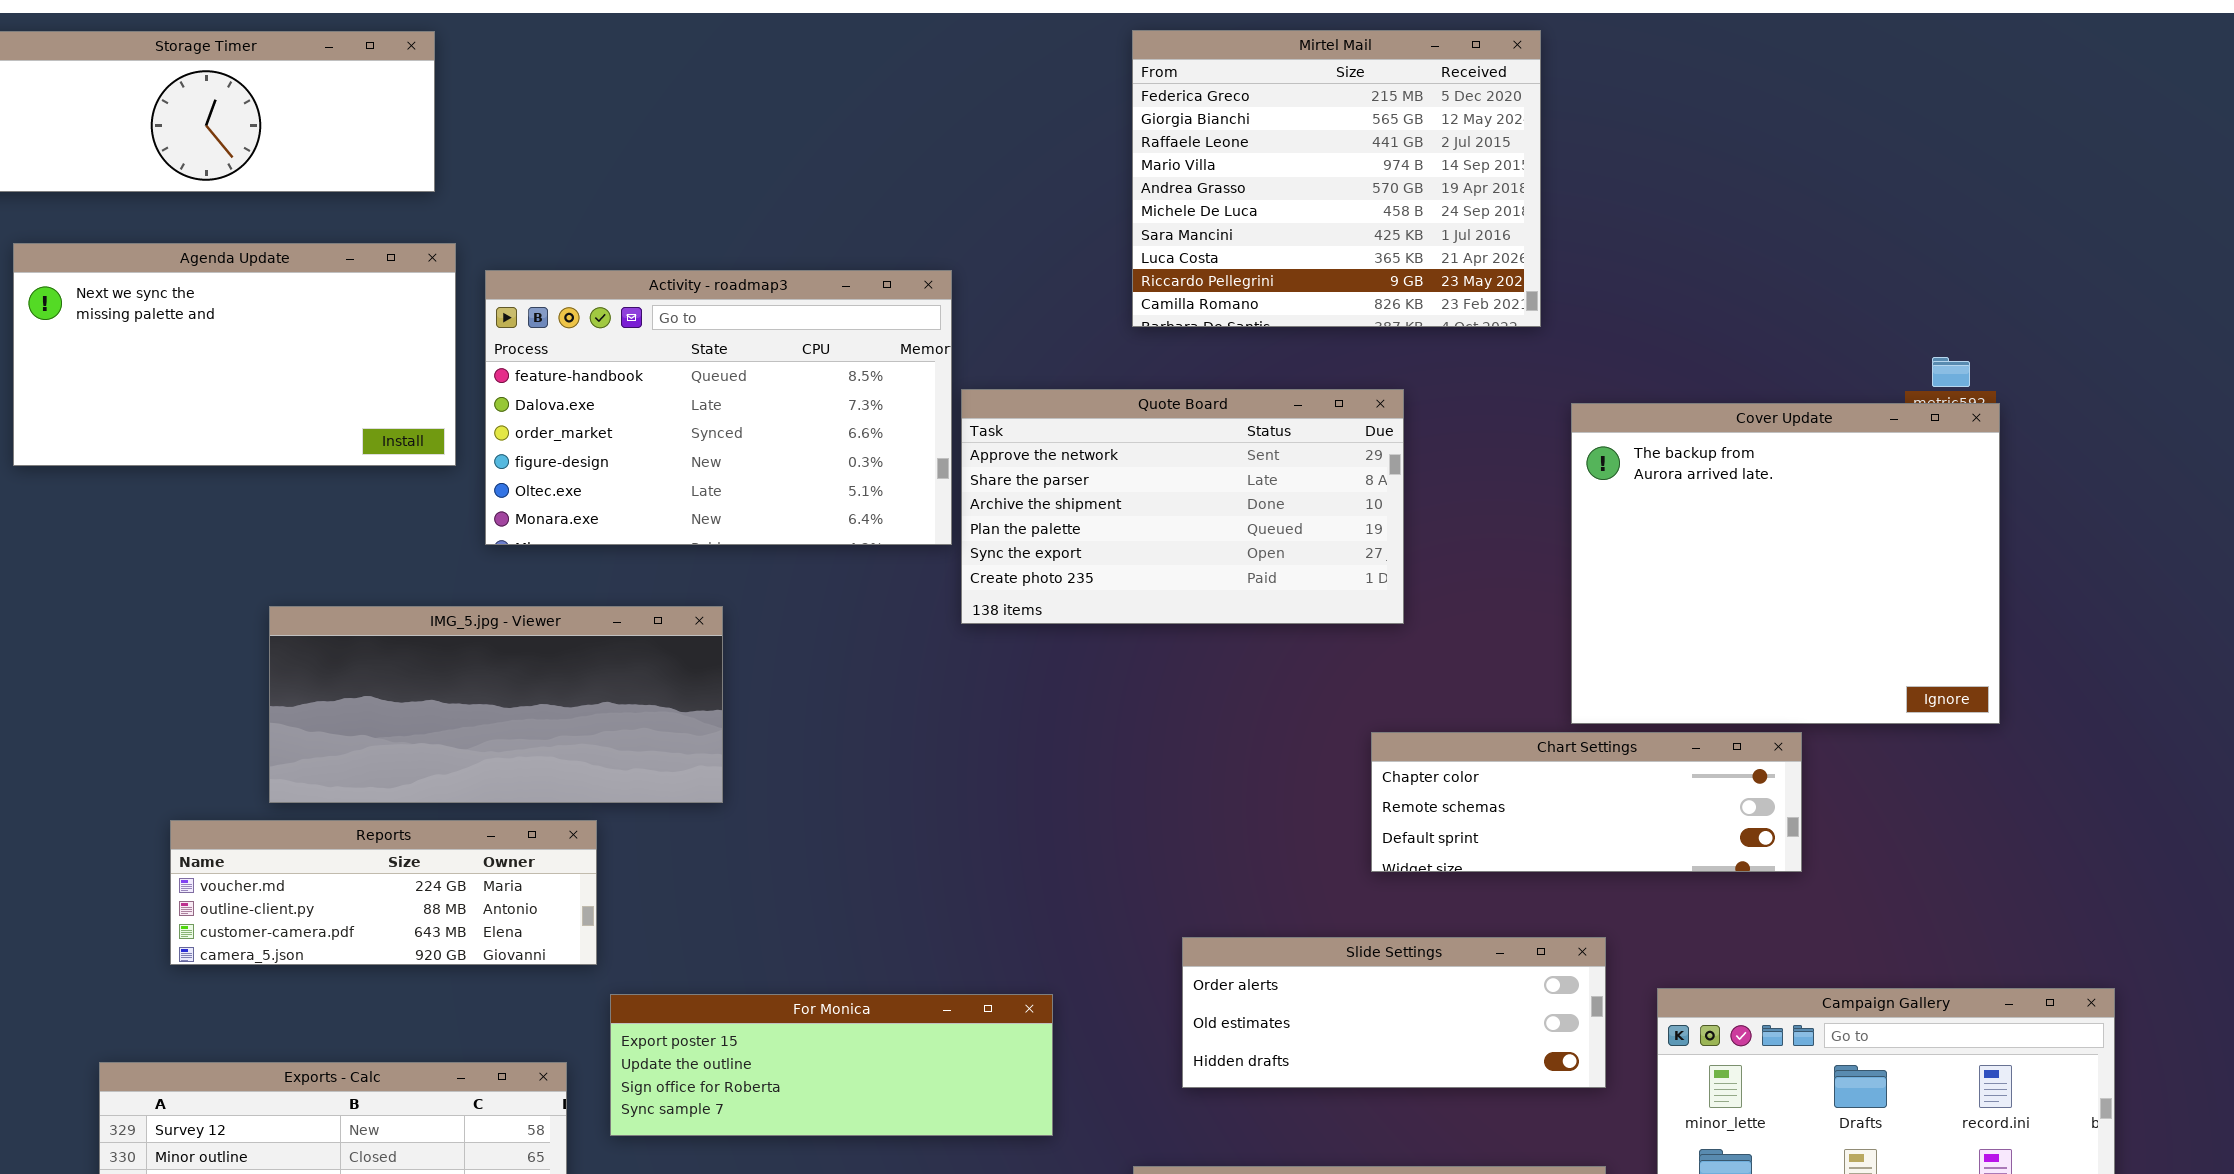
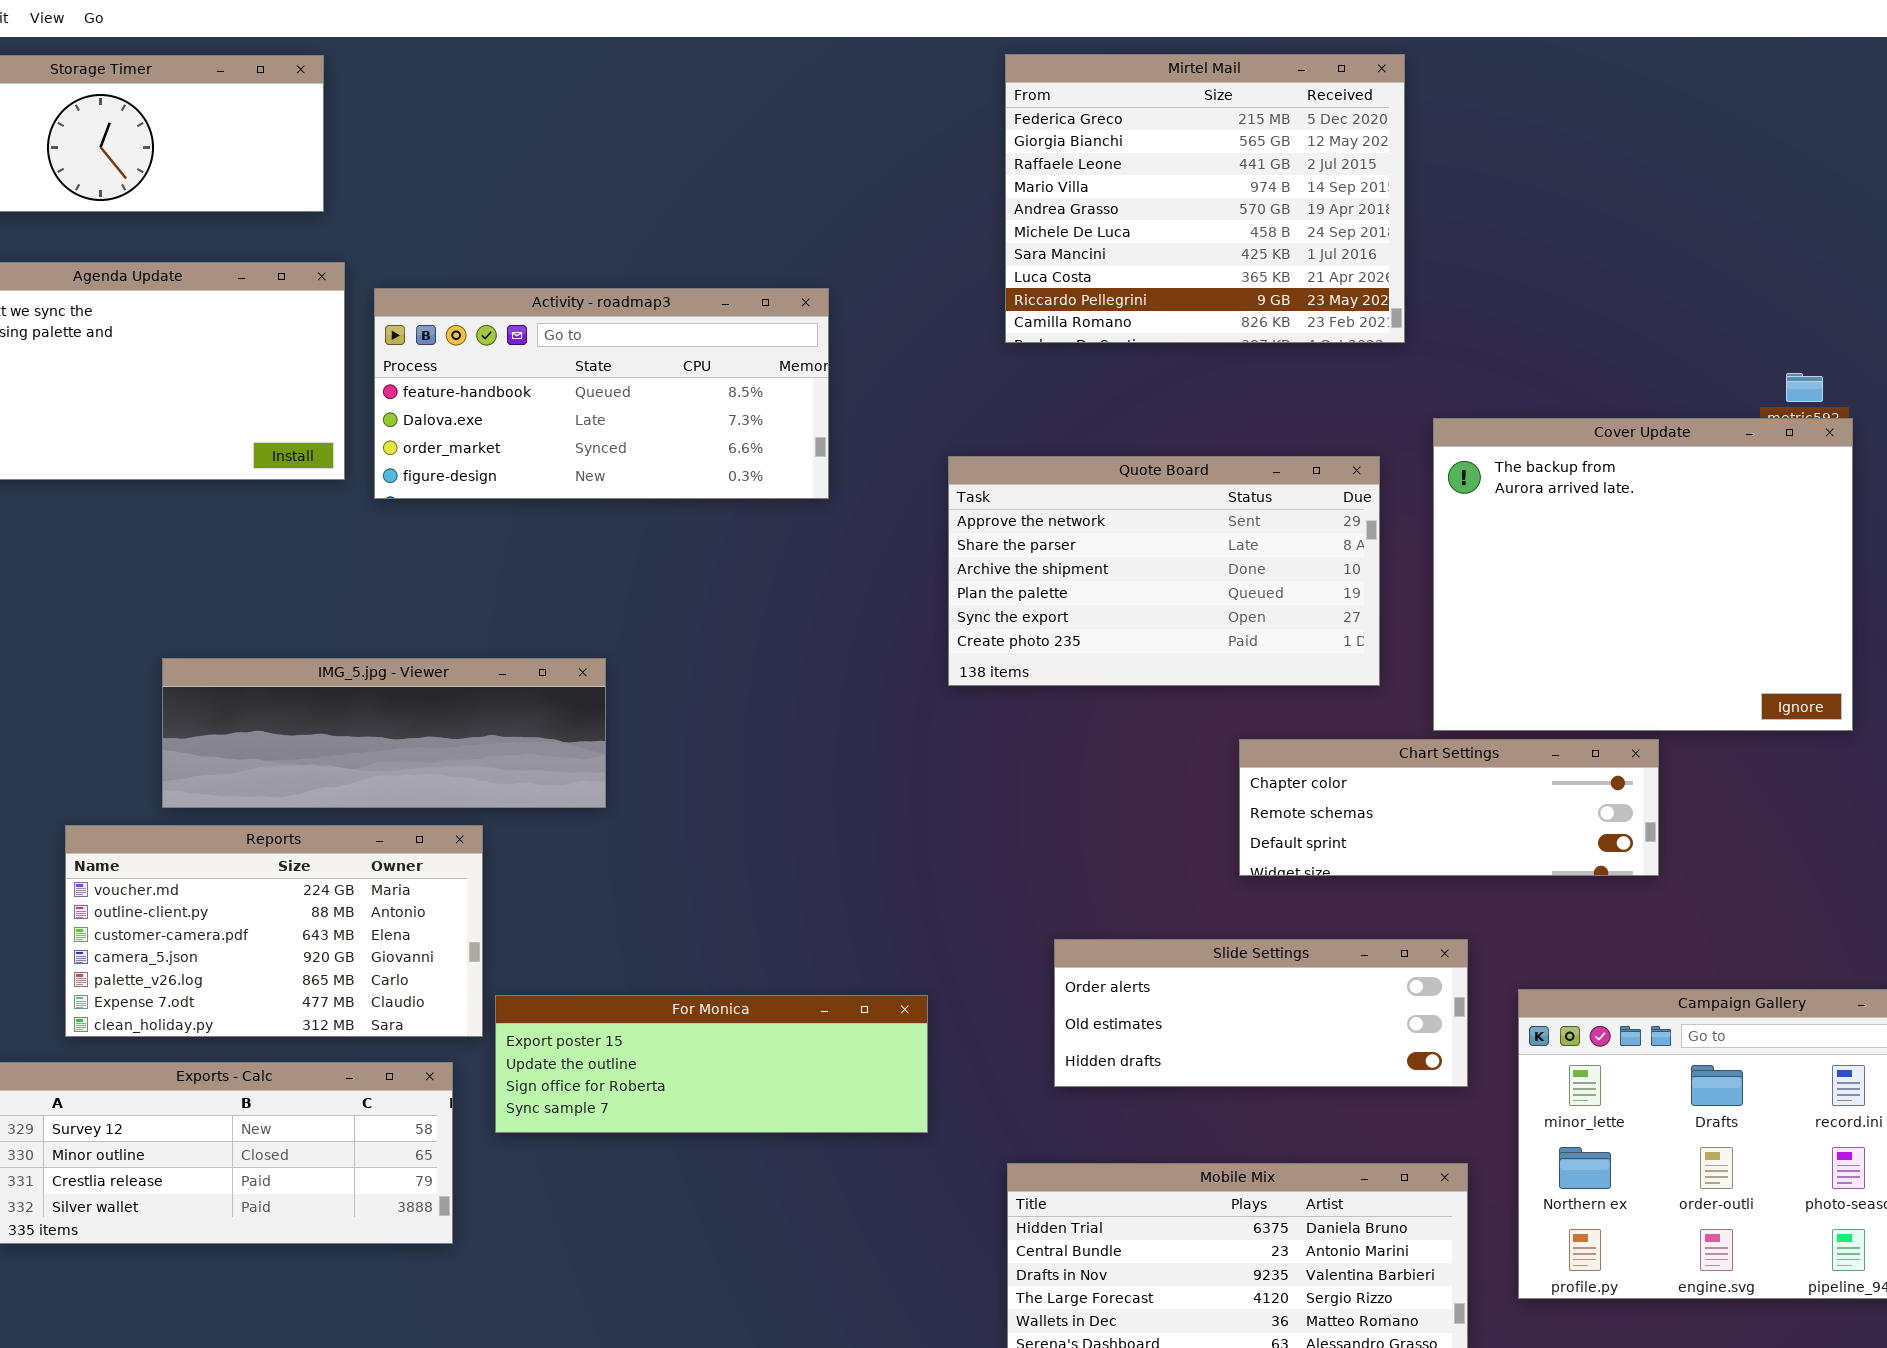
Activity - roadmap3: [485,270,952,545] -> [374,288,829,499], resized
Quote Board: [961,389,1404,624] -> [948,456,1380,686], moved
IMG_5.jpg - Viewer: [269,606,723,803] -> [162,658,606,808], resized
Reports: [170,820,597,965] -> [65,825,483,1037], resized

